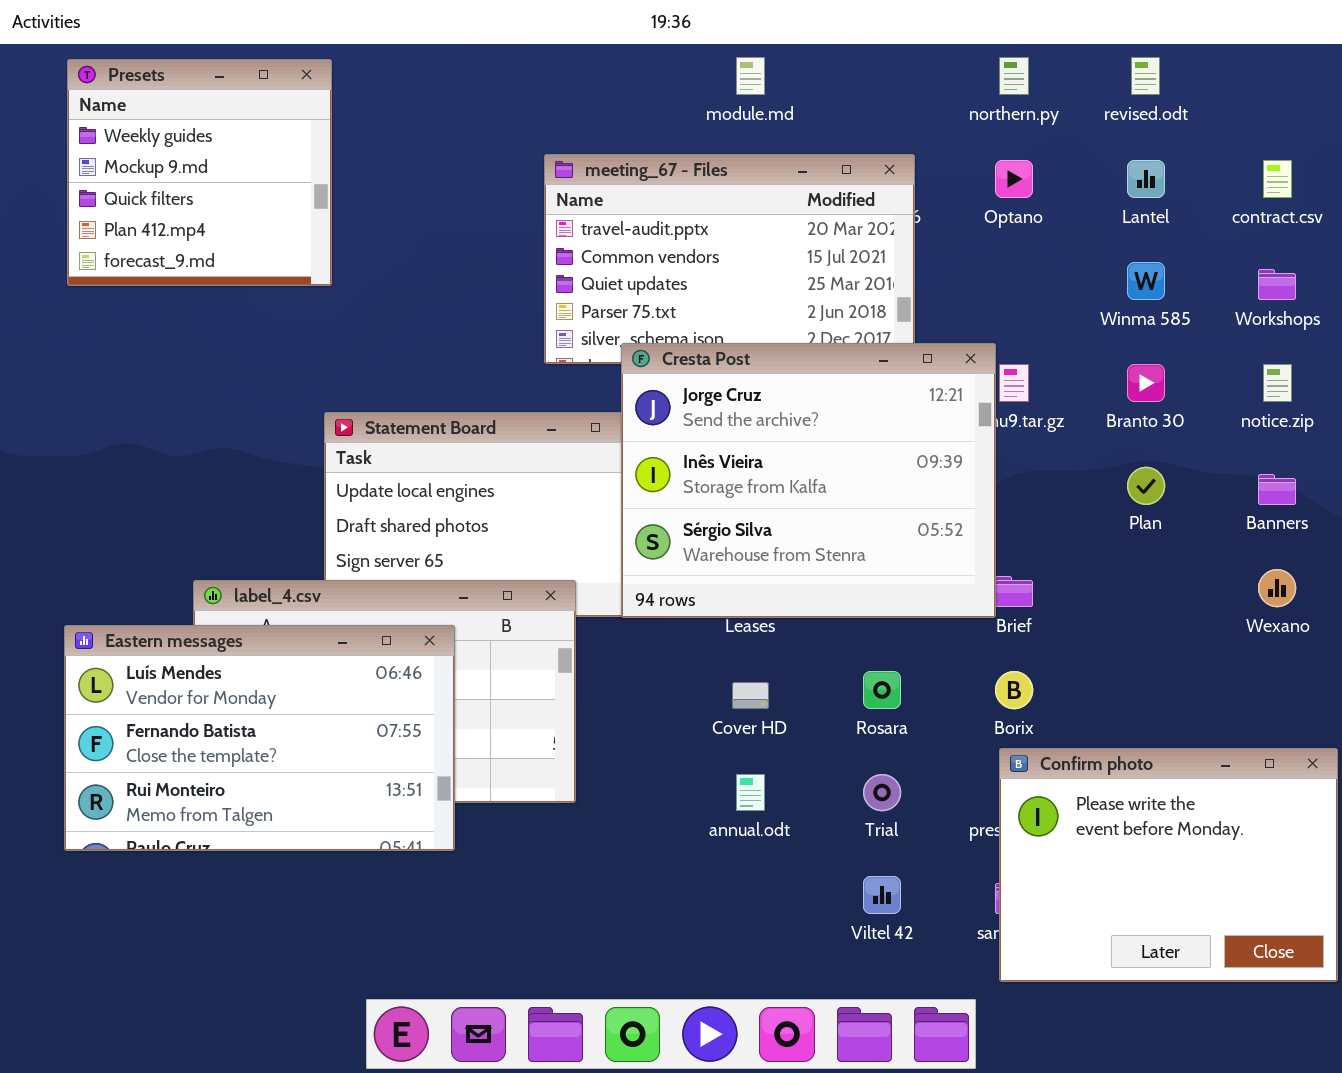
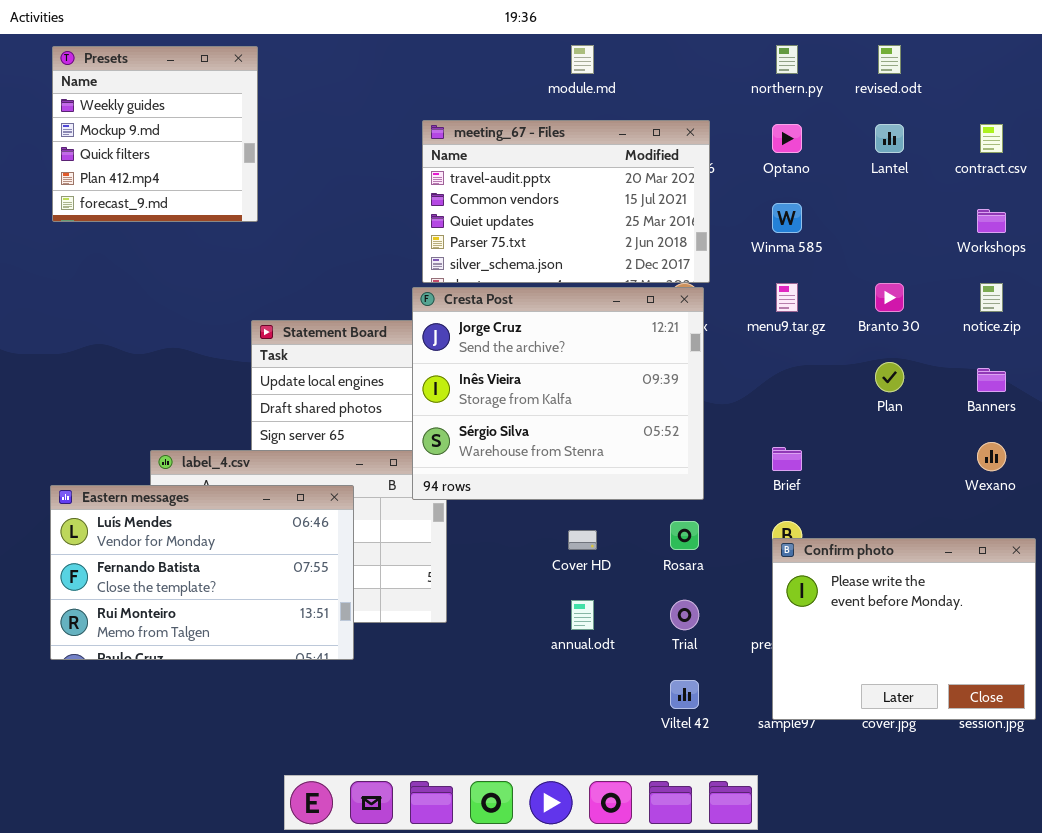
Winma 585: [1127,262,1165,300] -> [772,203,802,233], moved
Cresta Post: [621,343,996,618] -> [412,287,704,500], moved
Confirm photo: [999,748,1338,982] -> [772,538,1036,720], moved

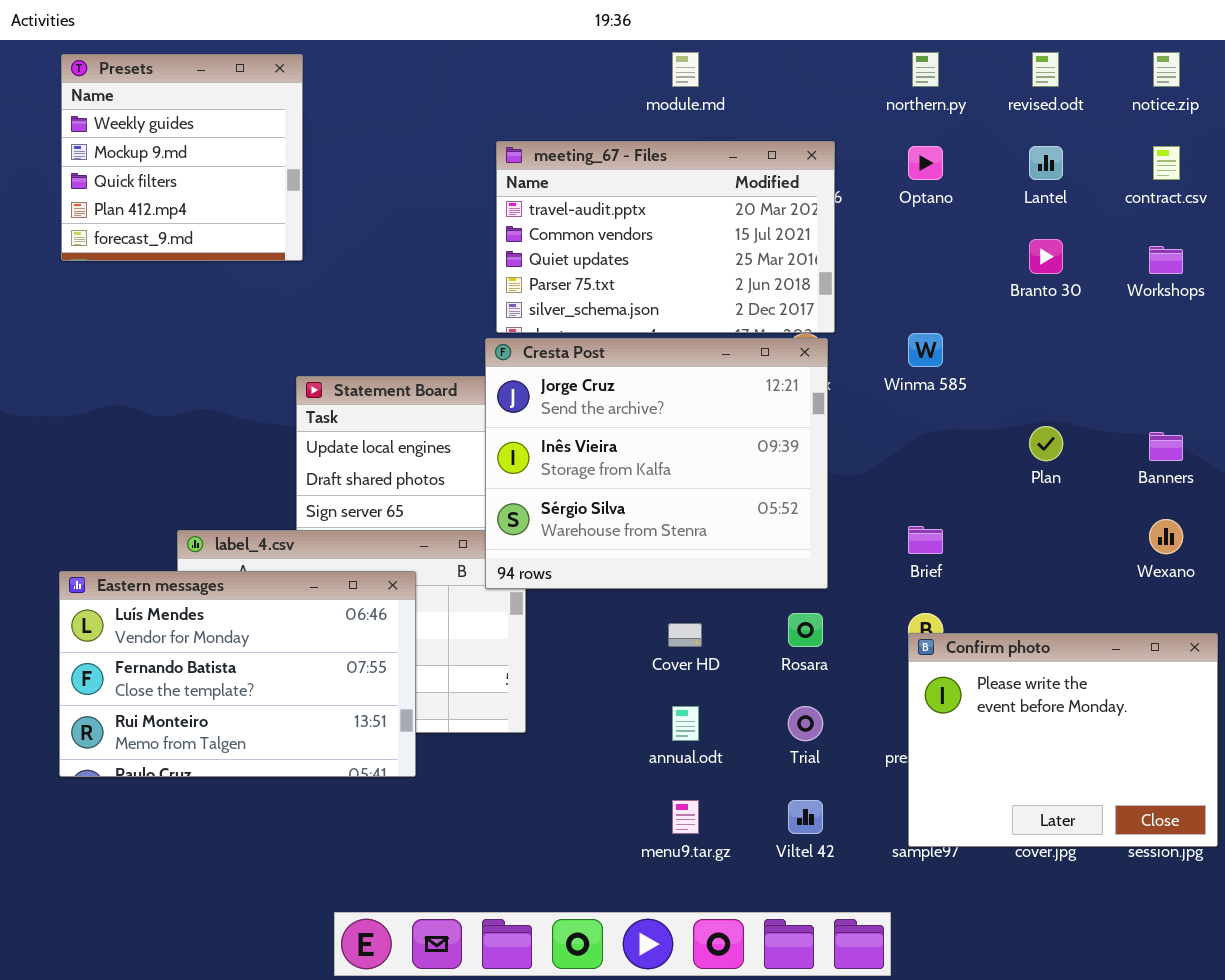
Winma 585: [772,203,802,233] -> [908,333,943,367], moved
menu9.tar.gz: [776,283,798,312] -> [672,800,699,834], moved
Branto 30: [875,283,904,312] -> [1029,239,1063,274], moved
notice.zip: [980,283,1003,312] -> [1153,52,1180,87], moved

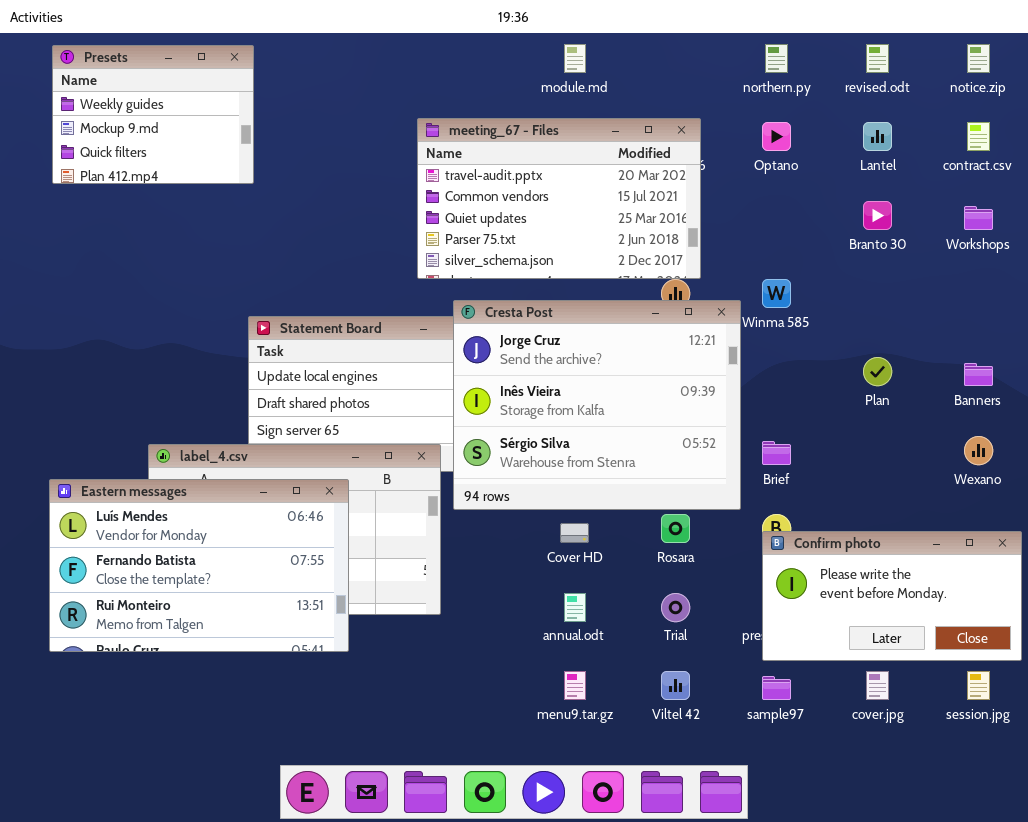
Presets: [61,54,303,261] -> [52,45,254,184], resized
Cresta Post: [485,338,828,589] -> [453,300,741,510], moved
Confirm photo: [908,633,1218,847] -> [762,531,1022,661], resized

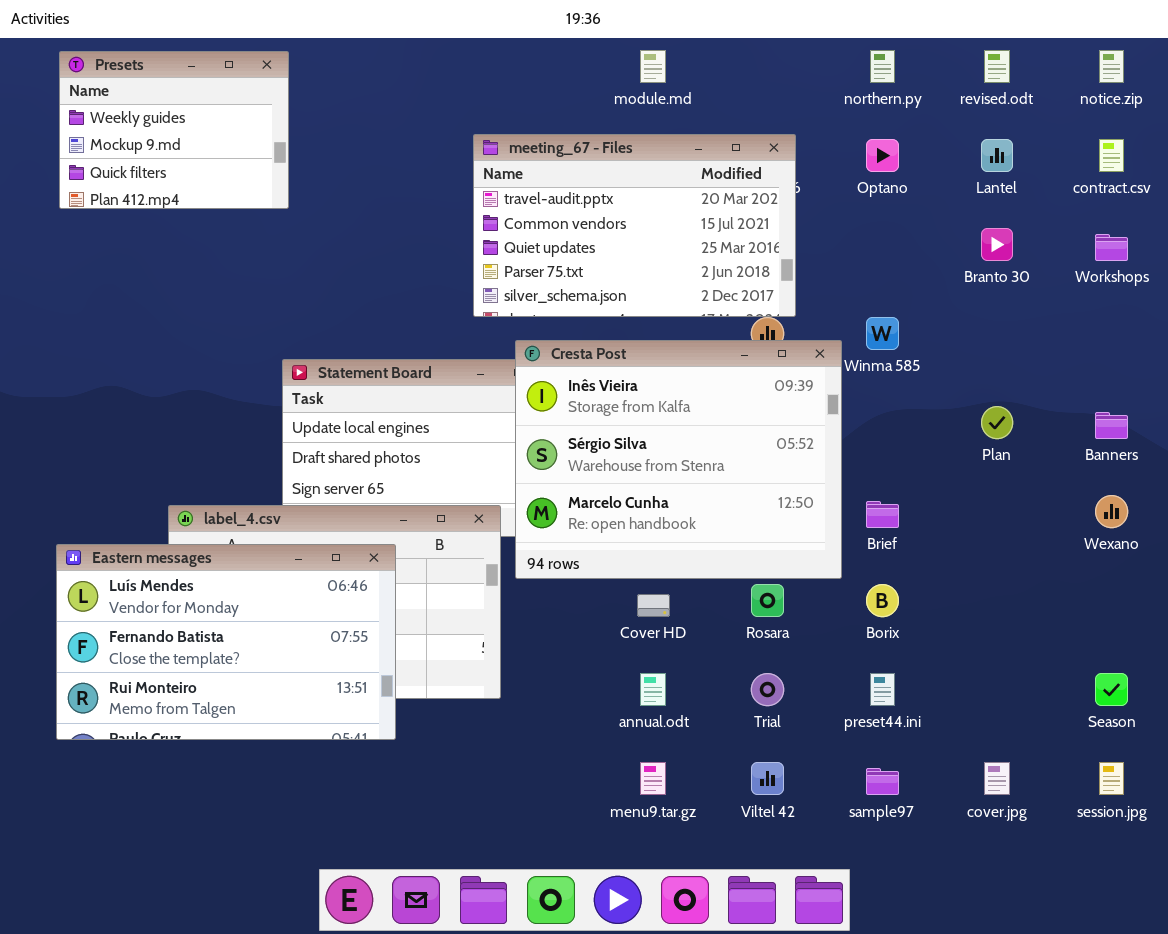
Cresta Post: [453,300,741,510] -> [515,340,842,579], scrolled down 1 row
Confirm photo: [762,531,1022,661] -> none, closed

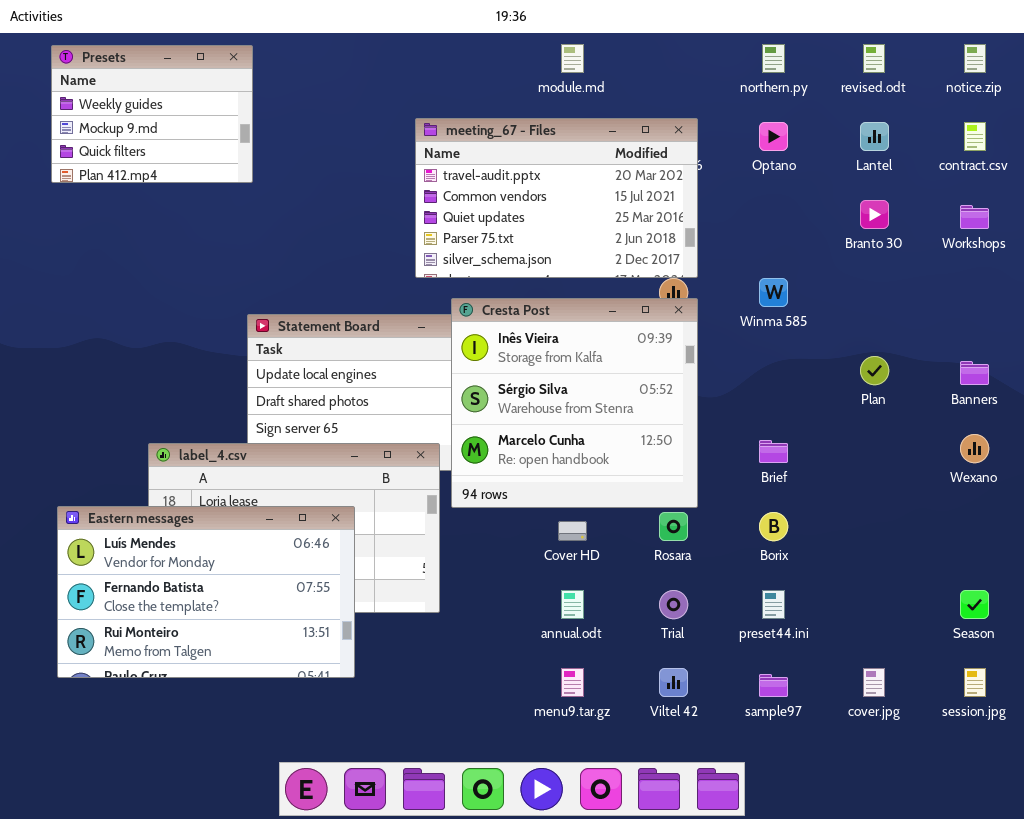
Cresta Post: [515,340,842,579] -> [451,298,698,508], resized
Eastern messages: [56,544,396,740] -> [57,506,355,678], moved

